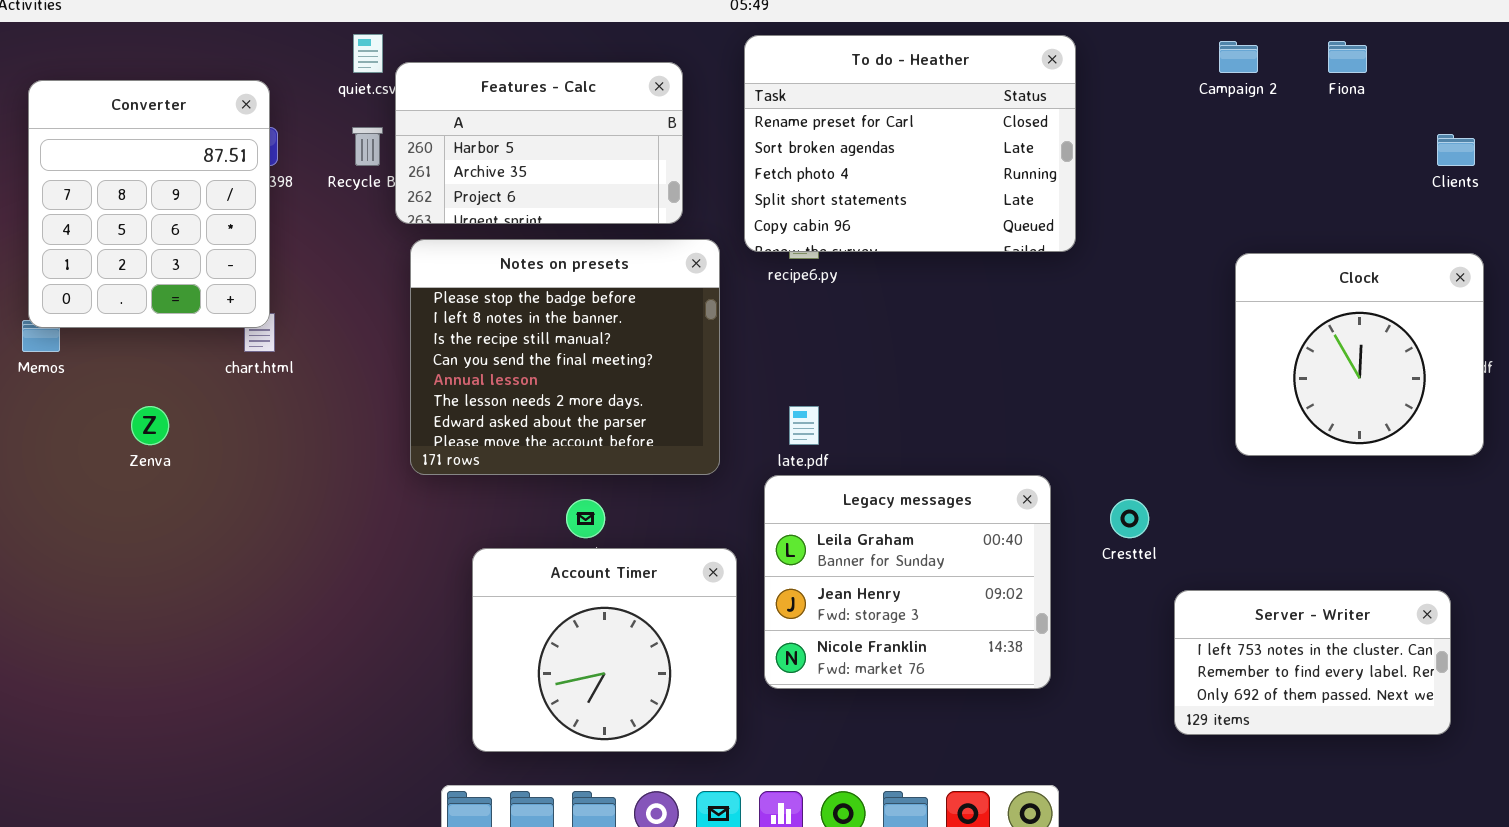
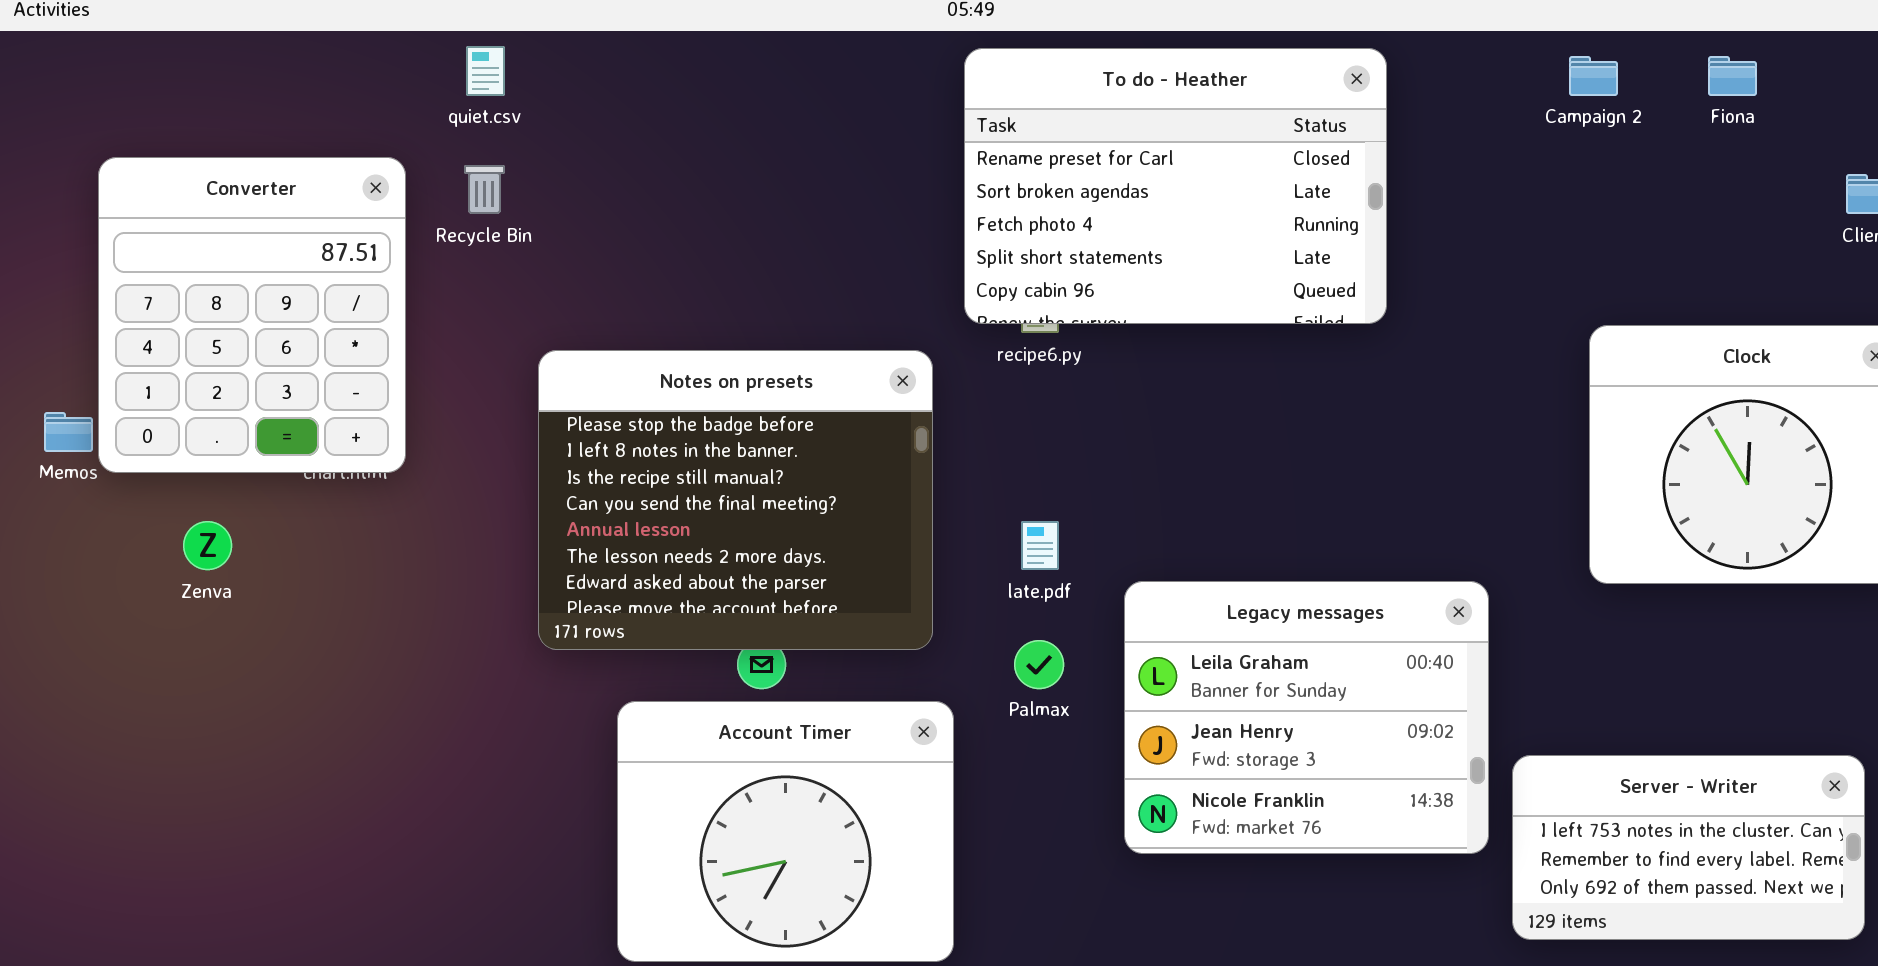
Features - Calc: [395,62,683,224] -> none, closed
Converter: [28,80,270,328] -> [98,157,406,473], moved
Notes on presets: [410,239,720,475] -> [538,350,933,650], moved
Legacy messages: [764,475,1051,689] -> [1124,581,1489,854], moved

